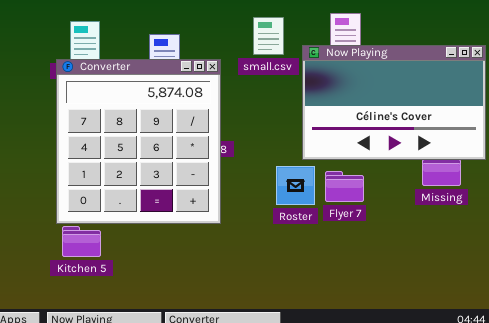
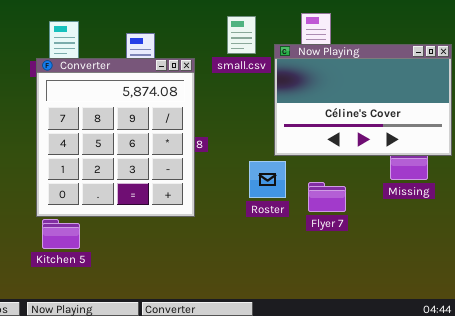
Flyer 7: [325,171,364,202] -> [308,182,346,212], moved

